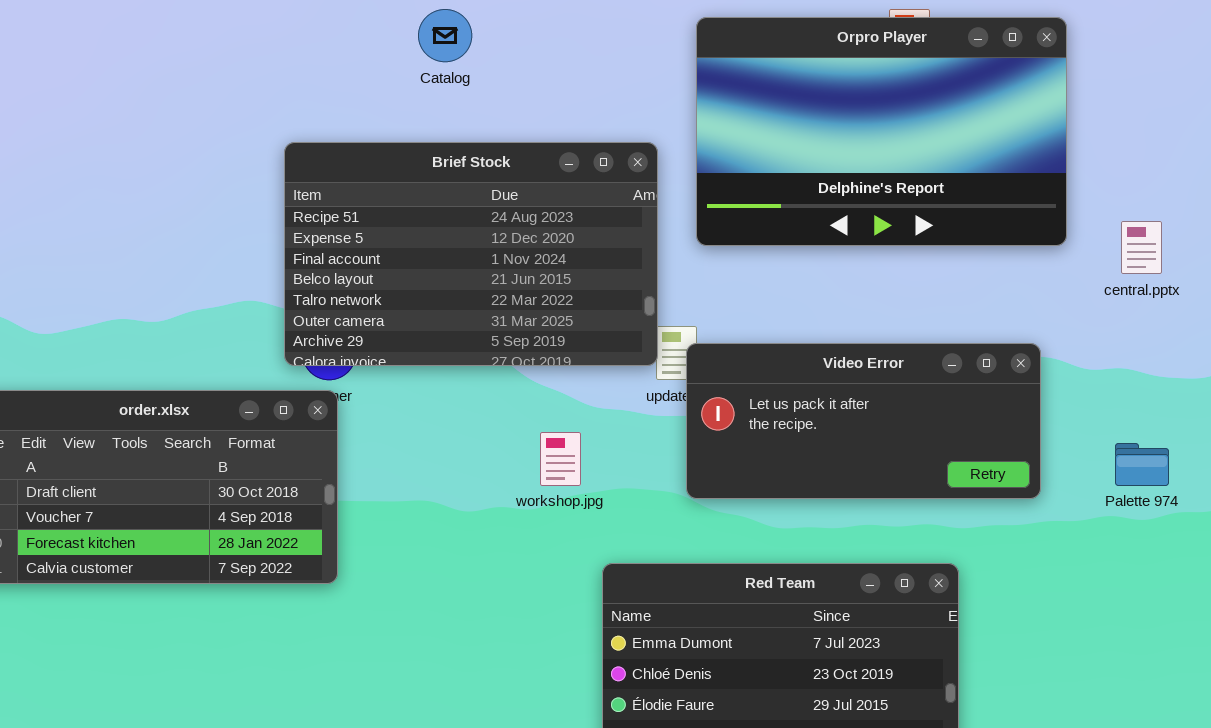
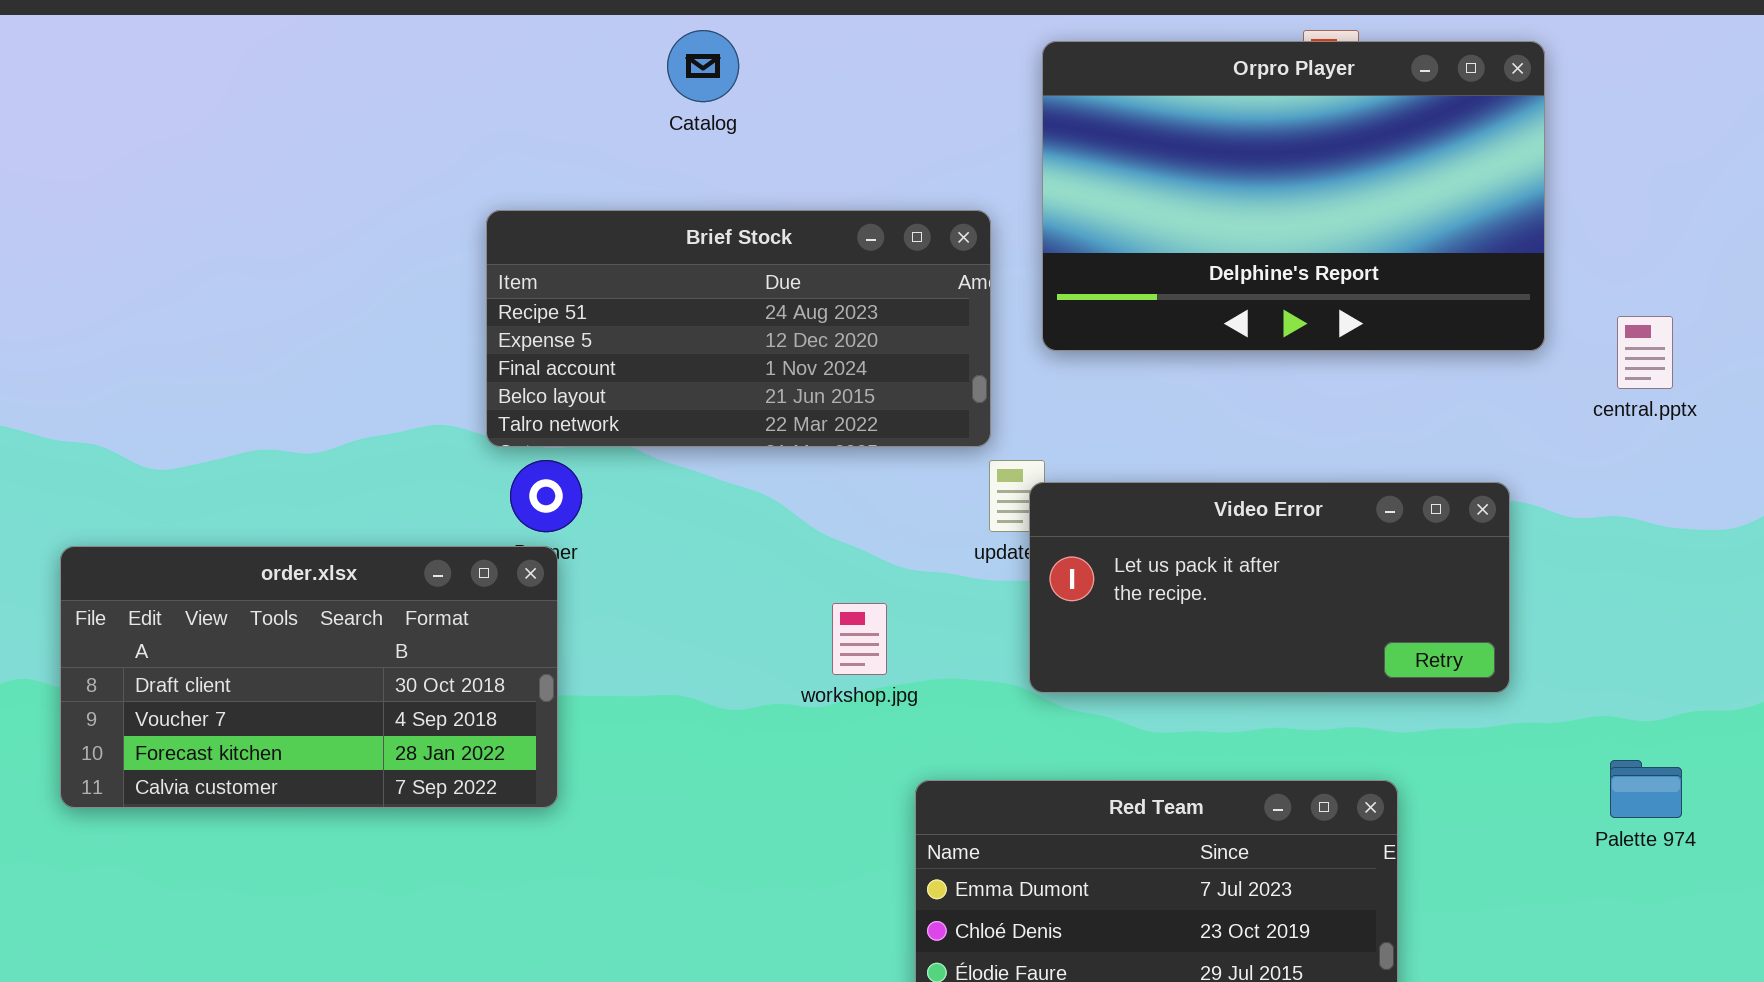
Brief Stock: [284,142,658,366] -> [486,210,991,447], resized
Palette 974: [1115,443,1169,486] -> [1610,760,1682,818], moved

